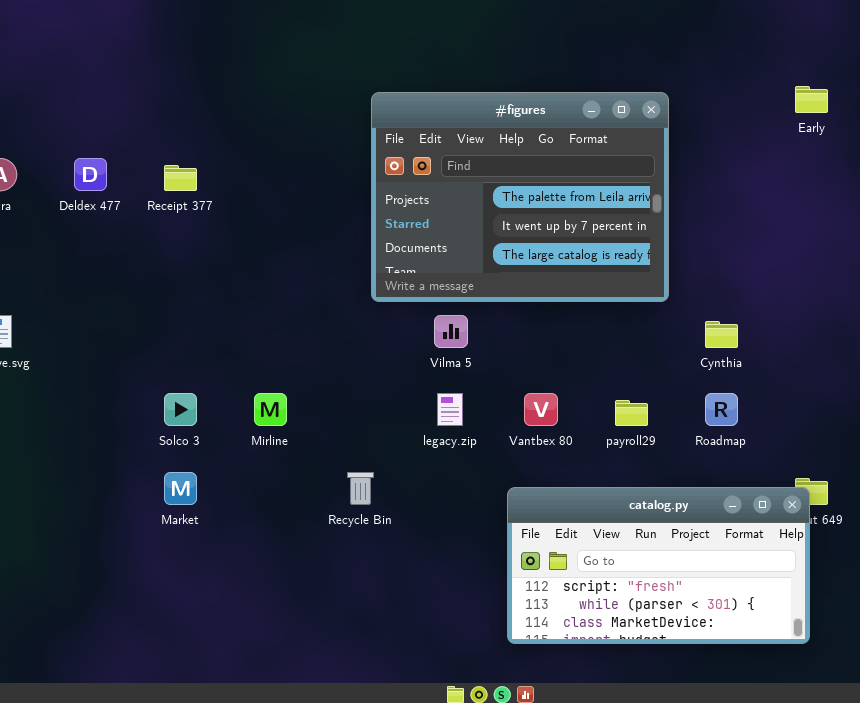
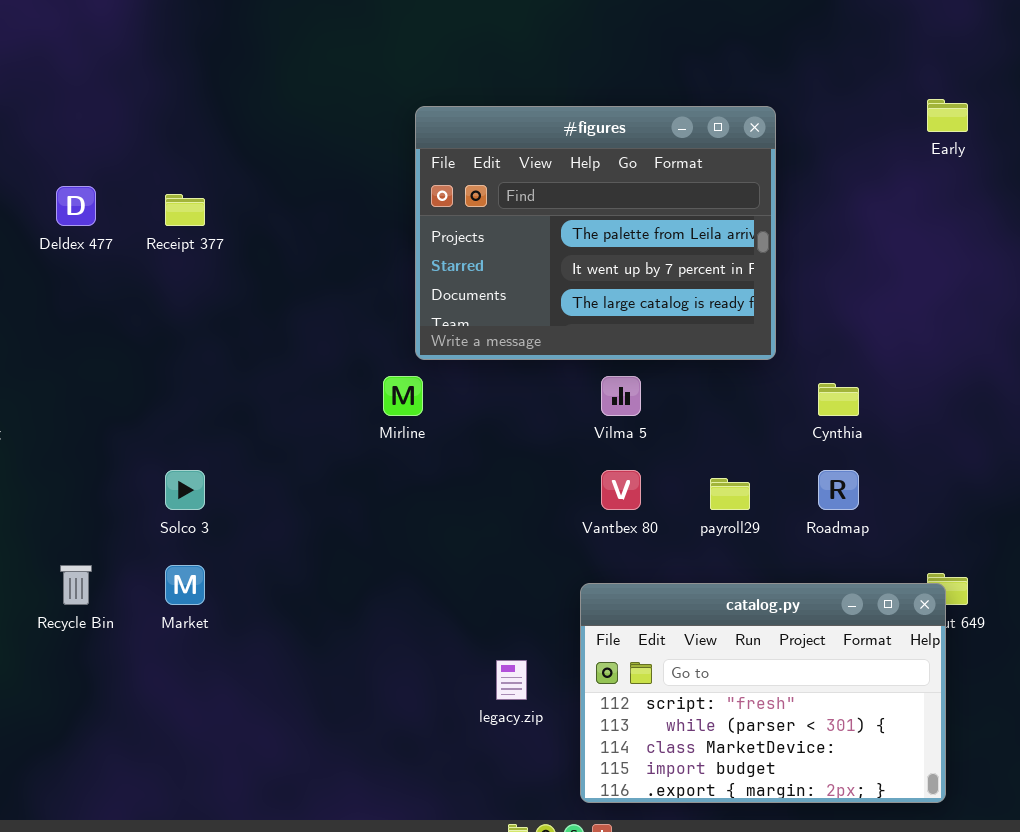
Vilma 5: [434,315,468,348] -> [601,376,641,416], moved
Mirline: [254,393,287,426] -> [383,376,423,416], moved
legacy.zip: [437,393,463,426] -> [496,660,527,700], moved
Recycle Bin: [347,472,374,505] -> [60,565,92,605], moved
catalog.py: [507,487,810,644] -> [580,583,946,803], resized

